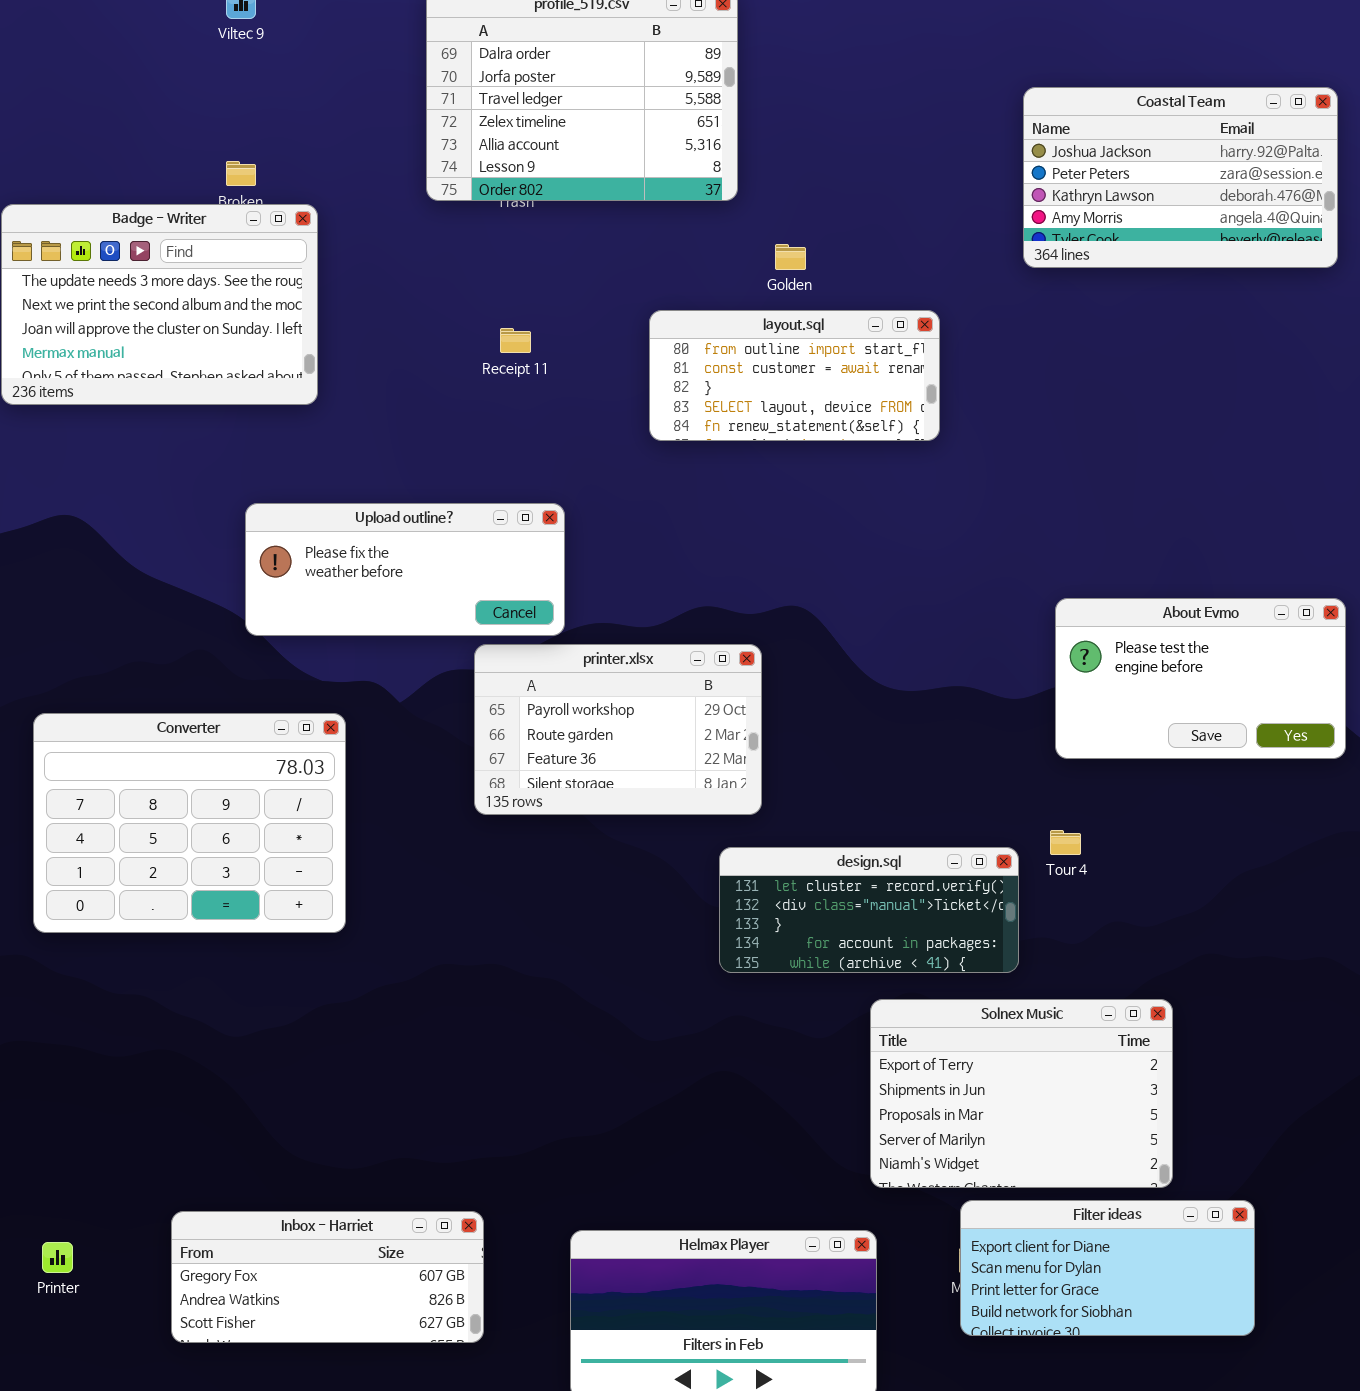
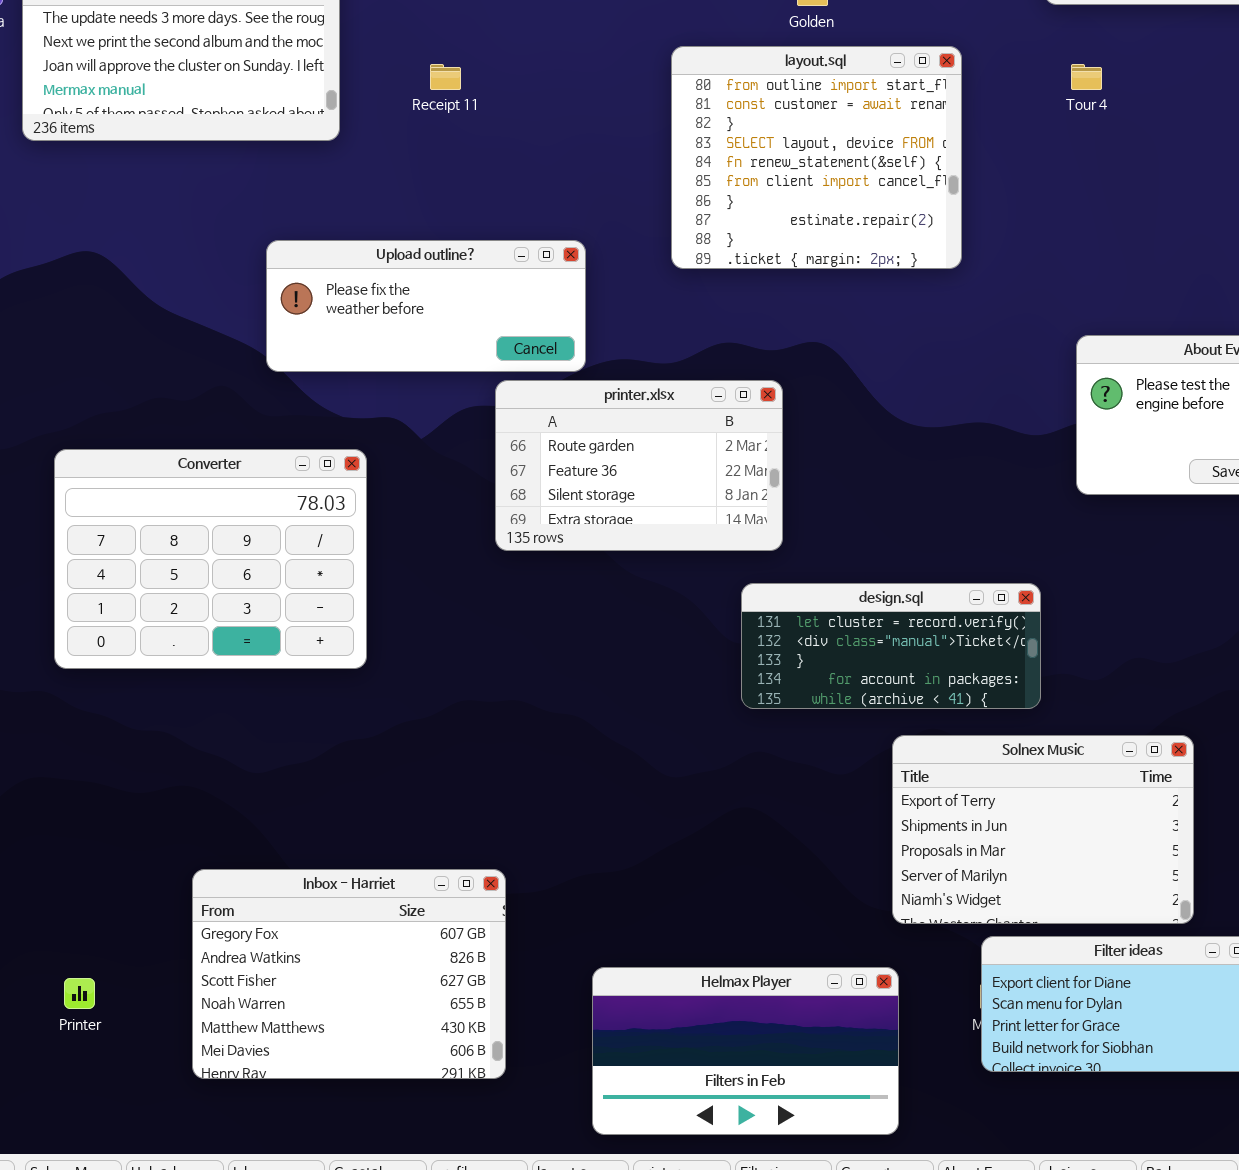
layout.sql: [649,310,940,441] -> [671,46,962,269], resized
Receipt 11: [500,328,531,353] -> [430,64,461,90], moved
printer.xlsx: [474,644,762,815] -> [495,380,783,551], scrolled down 1 row
Tour 4: [1050,830,1081,855] -> [1071,64,1102,90], moved
Inbox - Harriet: [171,1211,484,1343] -> [192,869,506,1079], resized

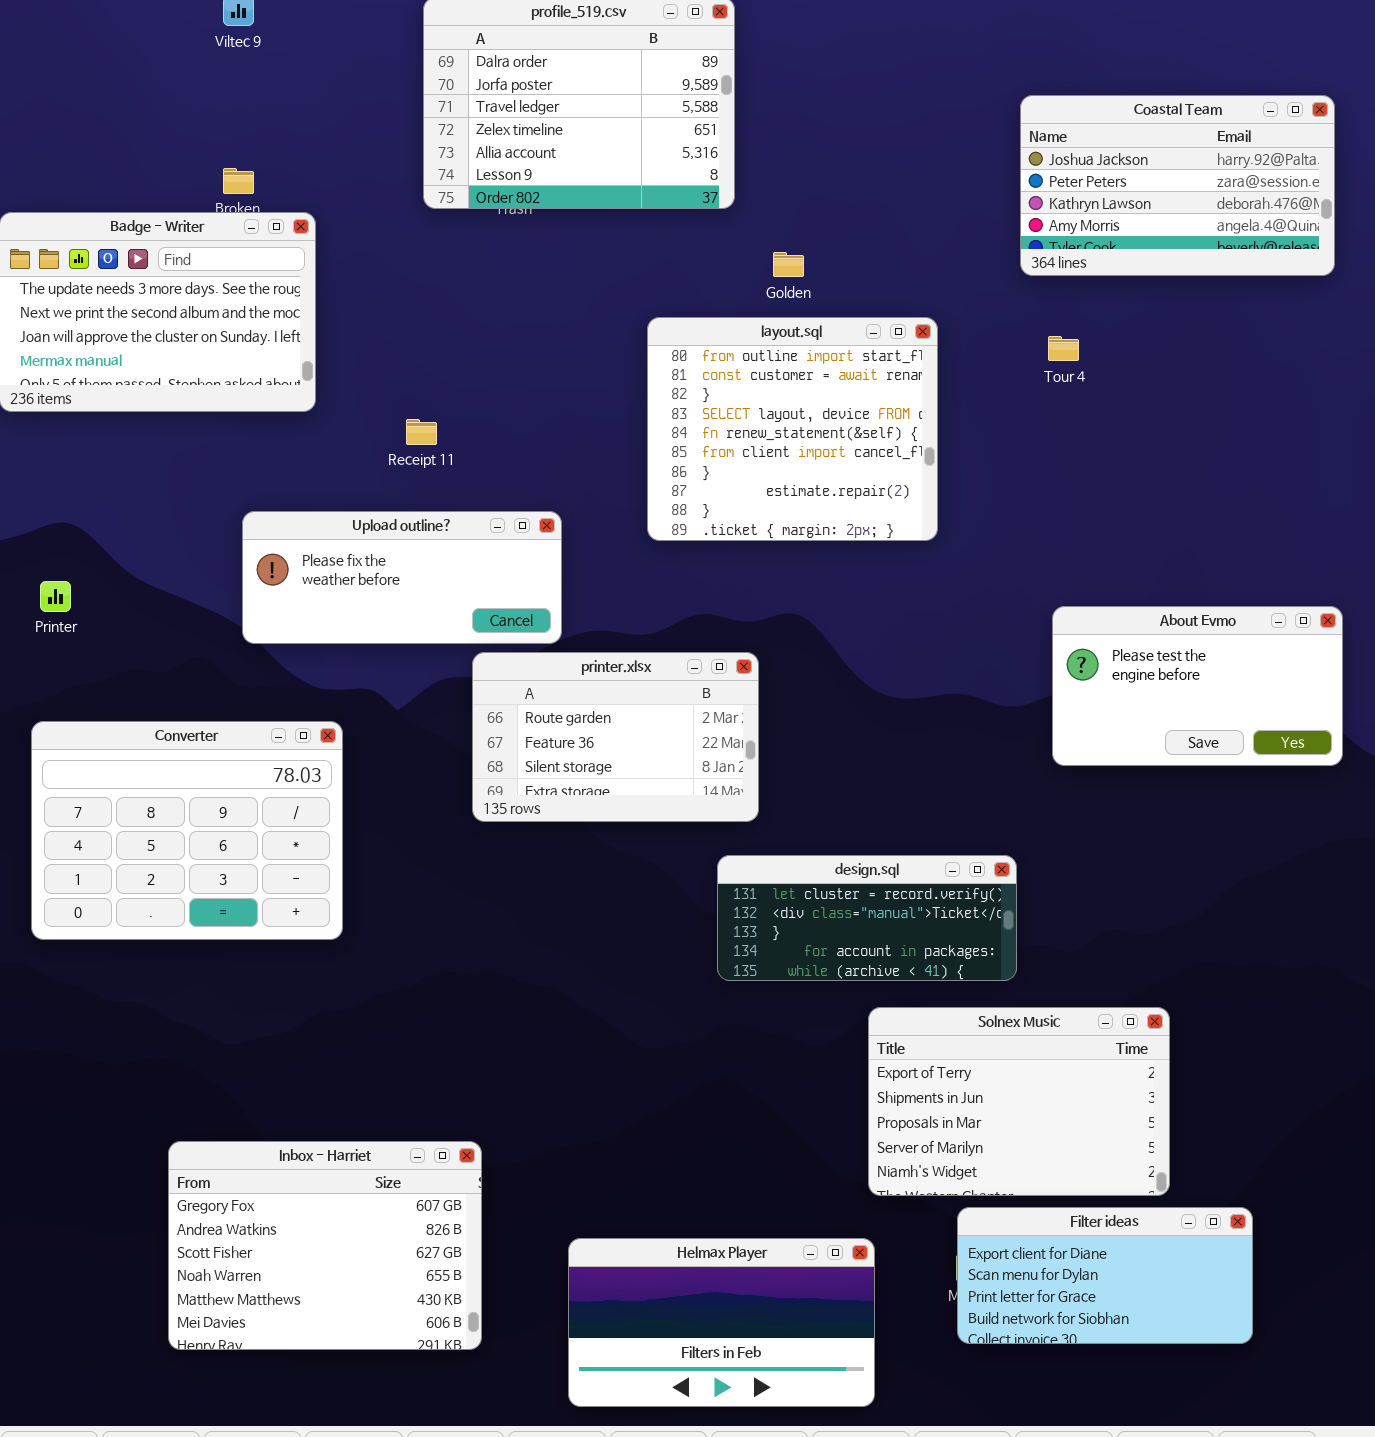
Receipt 11: [430,64,461,90] -> [406,419,437,445], moved
Printer: [64,978,95,1009] -> [40,581,71,612], moved

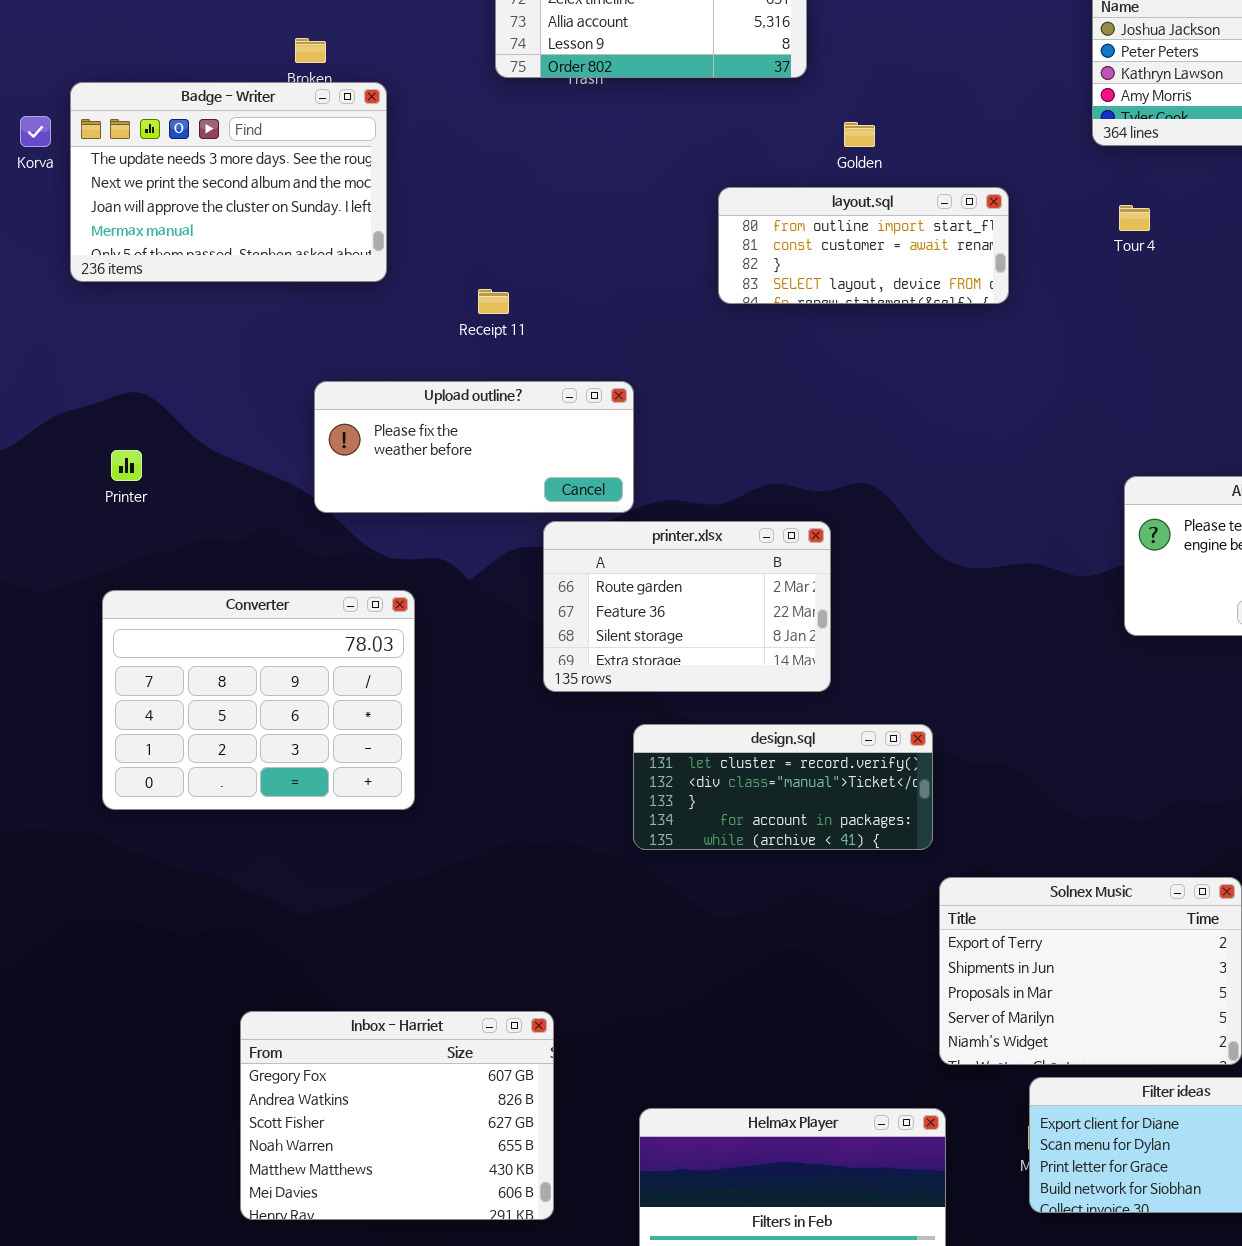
layout.sql: [647,317,938,541] -> [718,187,1009,304], resized
design.sql: [717,855,1017,981] -> [633,724,933,850], moved

